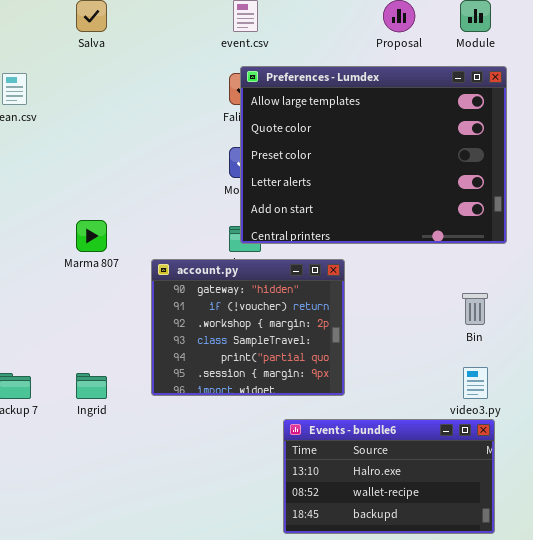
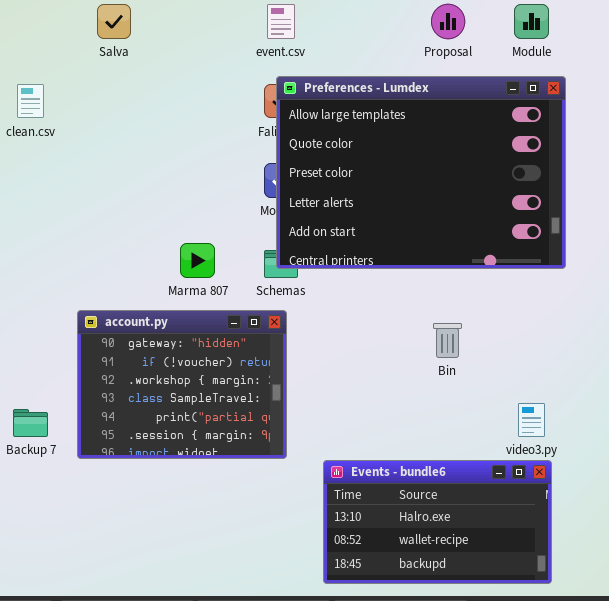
Marma 807: [76,220,107,252] -> [180,243,215,278], moved
account.py: [151,259,345,396] -> [77,310,287,459], moved
Bin: [462,293,488,325] -> [433,323,462,358], moved

